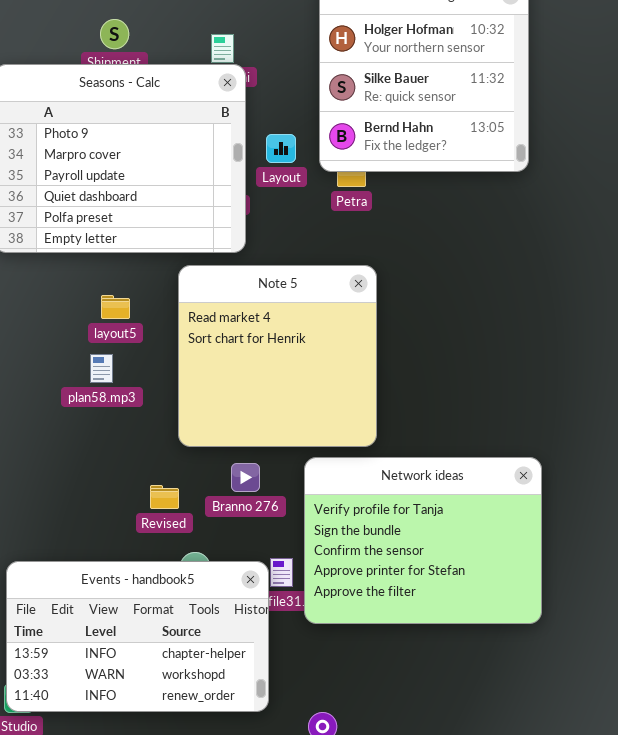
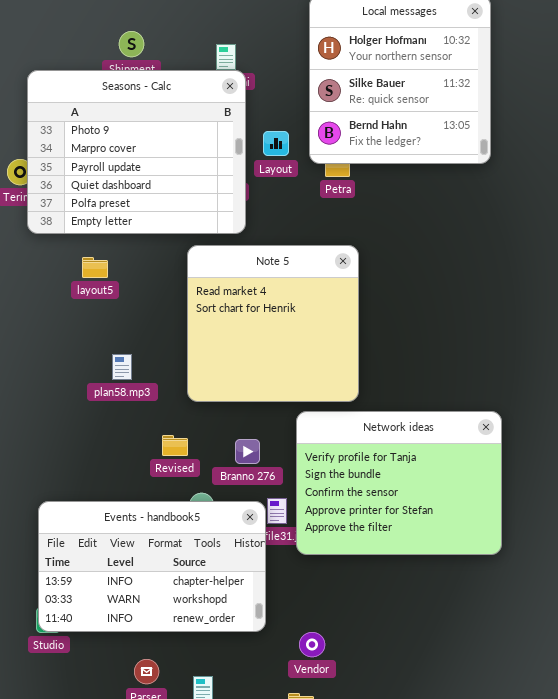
layout5: [101,295,130,319] -> [82,257,108,278], moved
plan58.mp3: [90,354,113,383] -> [112,354,132,380], moved
Branno 276: [231,463,260,492] -> [235,439,260,464], moved

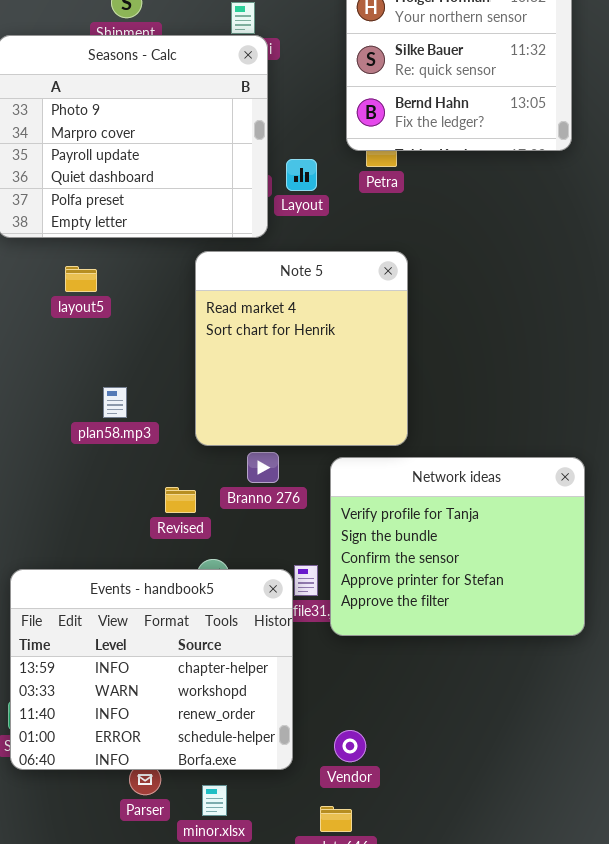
Layout: [263,131,289,156] -> [286,159,317,191], moved
Branno 276: [235,439,260,464] -> [247,452,279,483], moved
Events - handbook5: [38,501,266,632] -> [10,569,293,770], resized

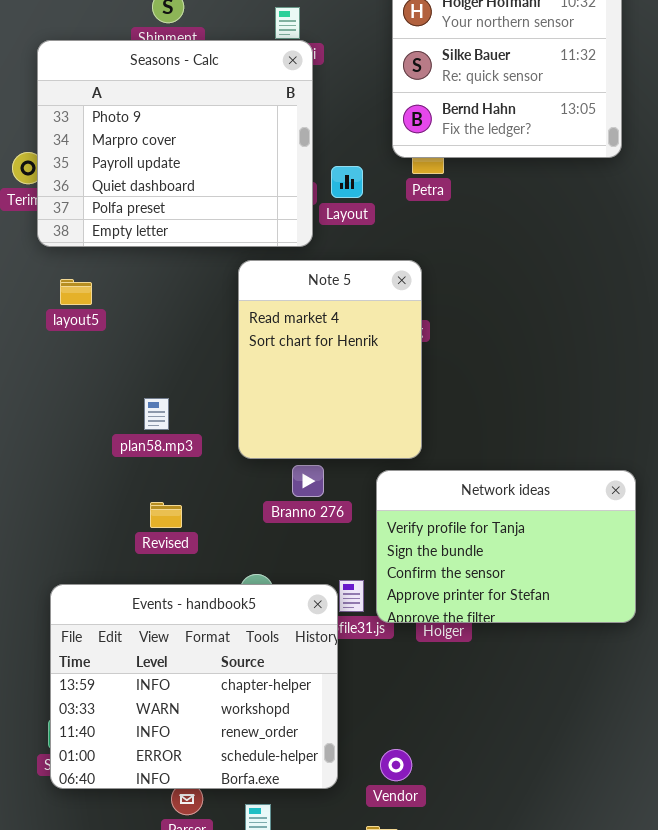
Note 5: [195,251,408,446] -> [238,260,422,459], resized
layout5: [65,266,97,292] -> [60,279,92,305], moved
Network ideas: [330,457,585,636] -> [376,470,636,623], resized
Revised: [165,487,196,513] -> [150,502,182,528], moved

